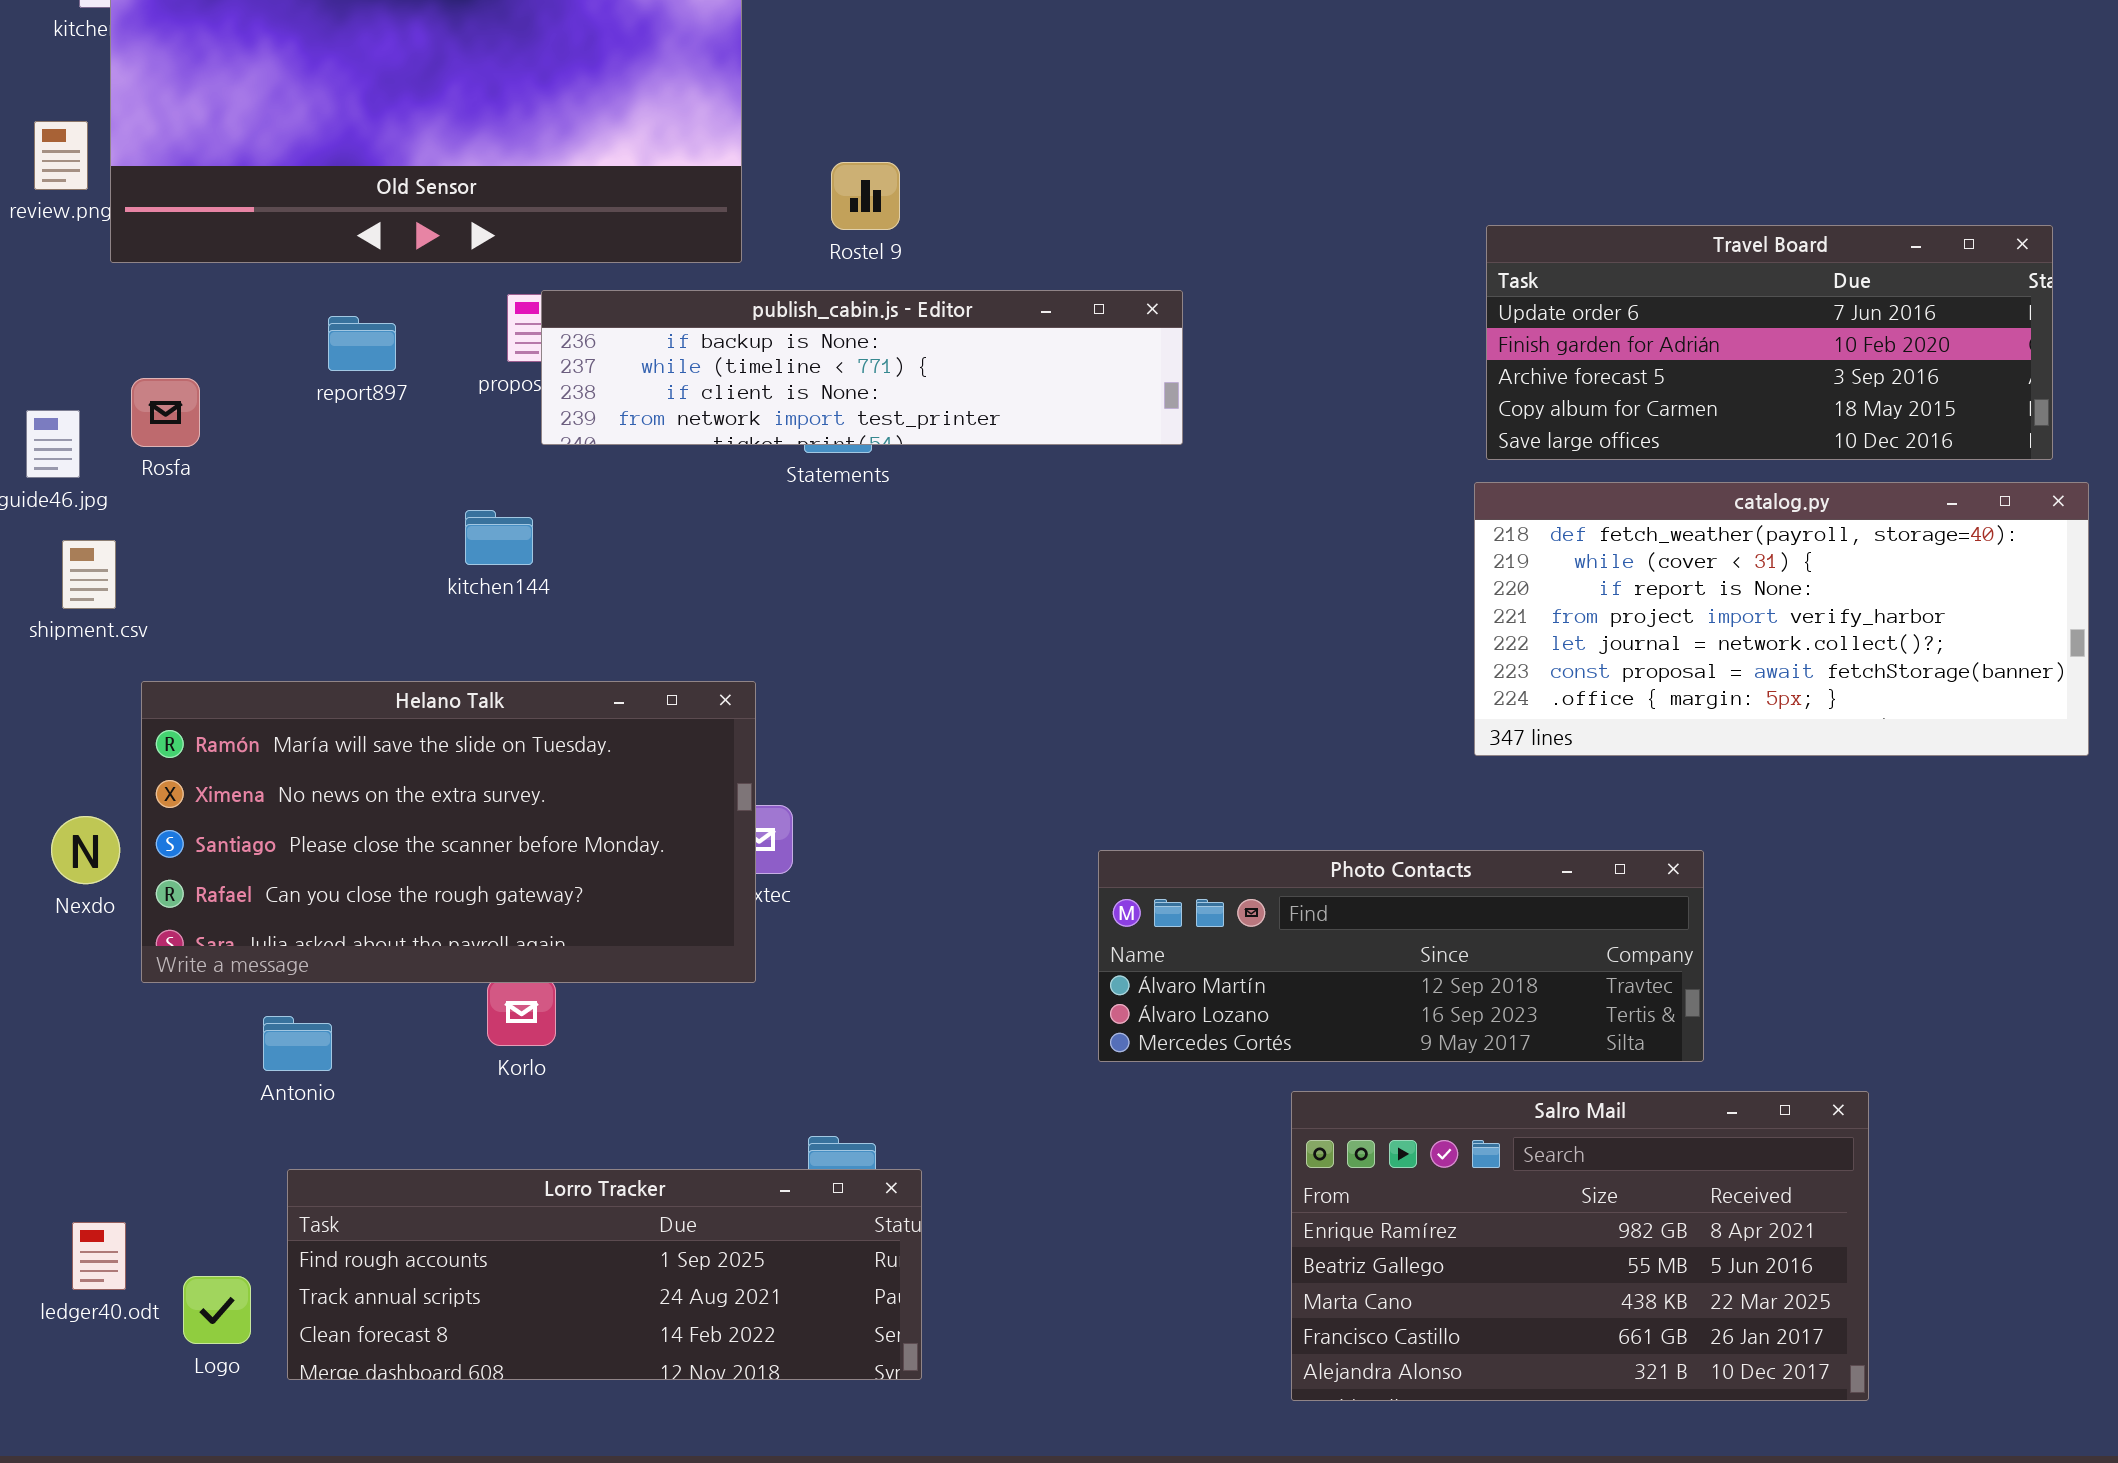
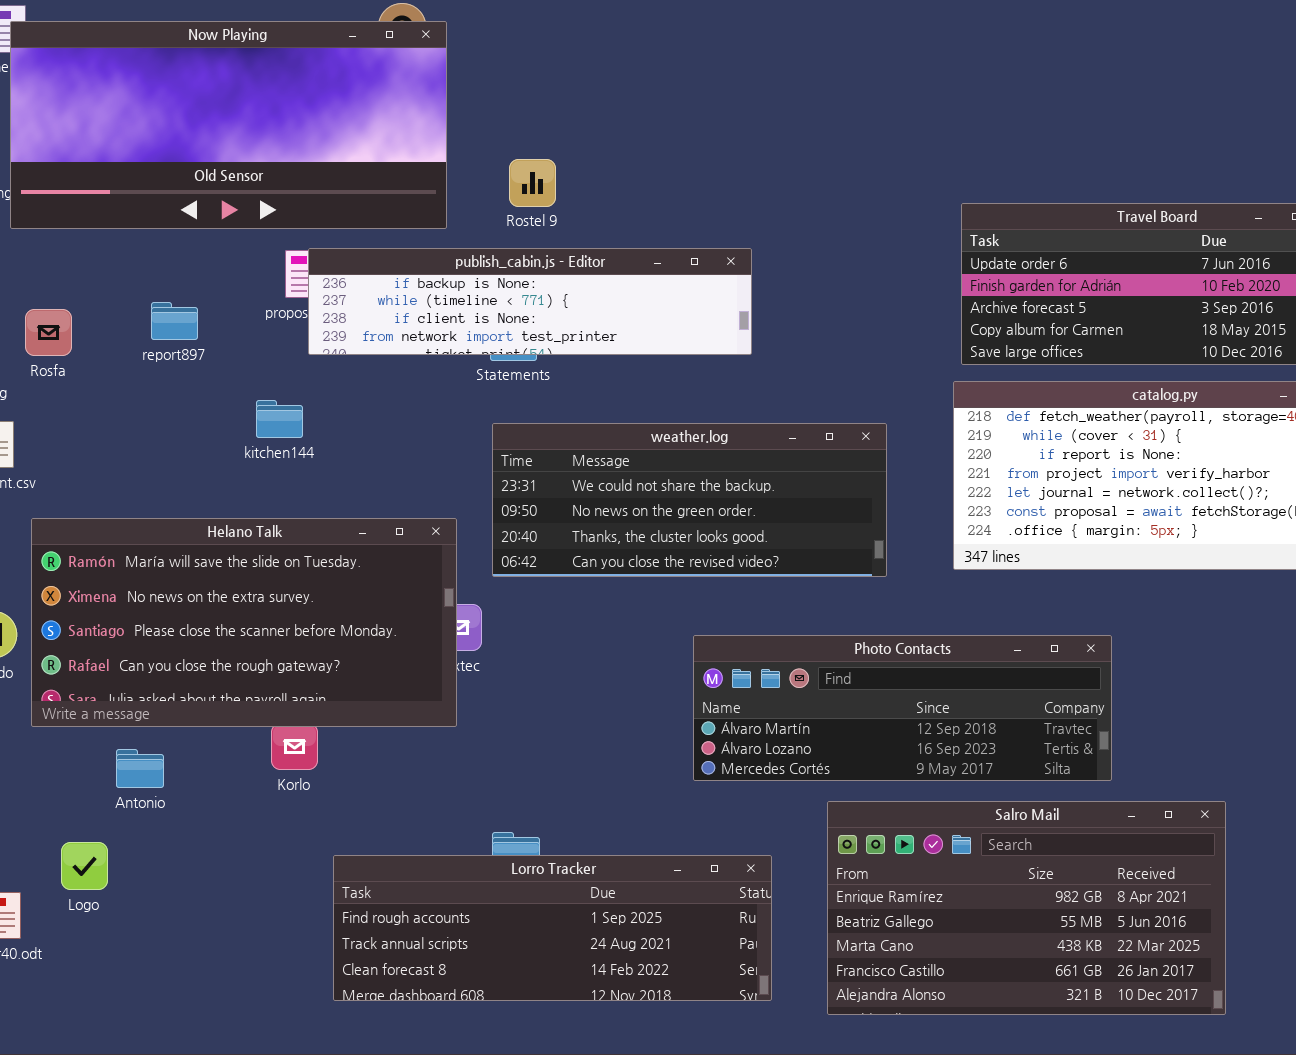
report897: [328,316,396,371] -> [151,302,198,340], moved
weather.log: none -> [492,423,887,577], opened
Lorro Tracker: [287,1169,922,1380] -> [333,855,772,1001], moved
Logo: [183,1276,251,1344] -> [61,842,108,890], moved

